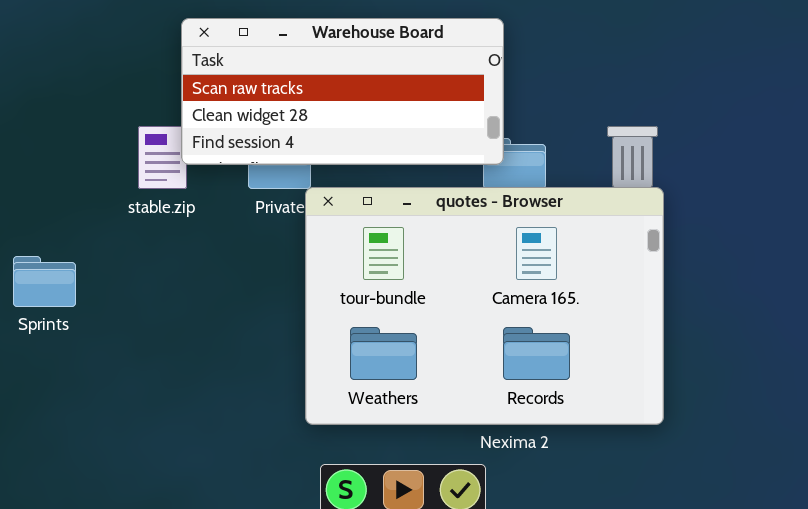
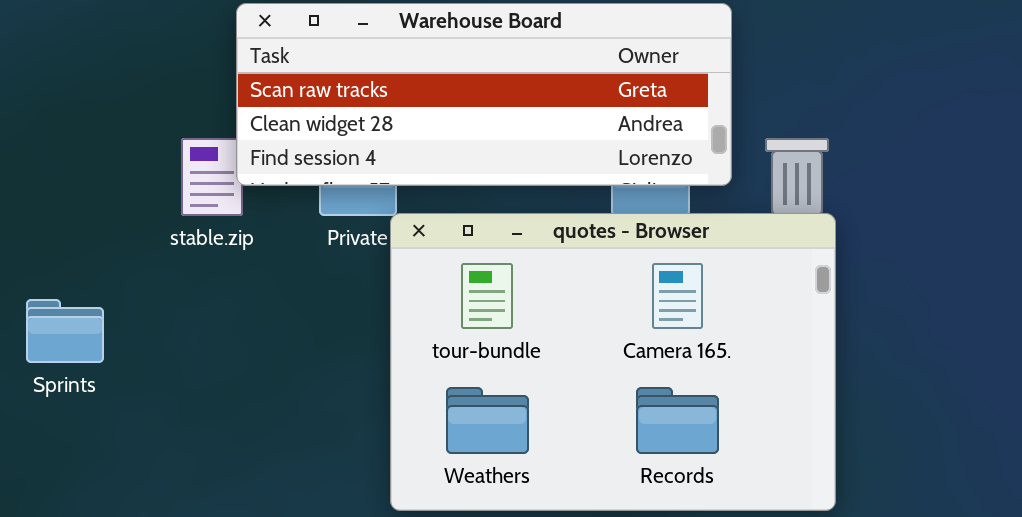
Warehouse Board: [181,18,504,165] -> [236,3,732,186], resized

